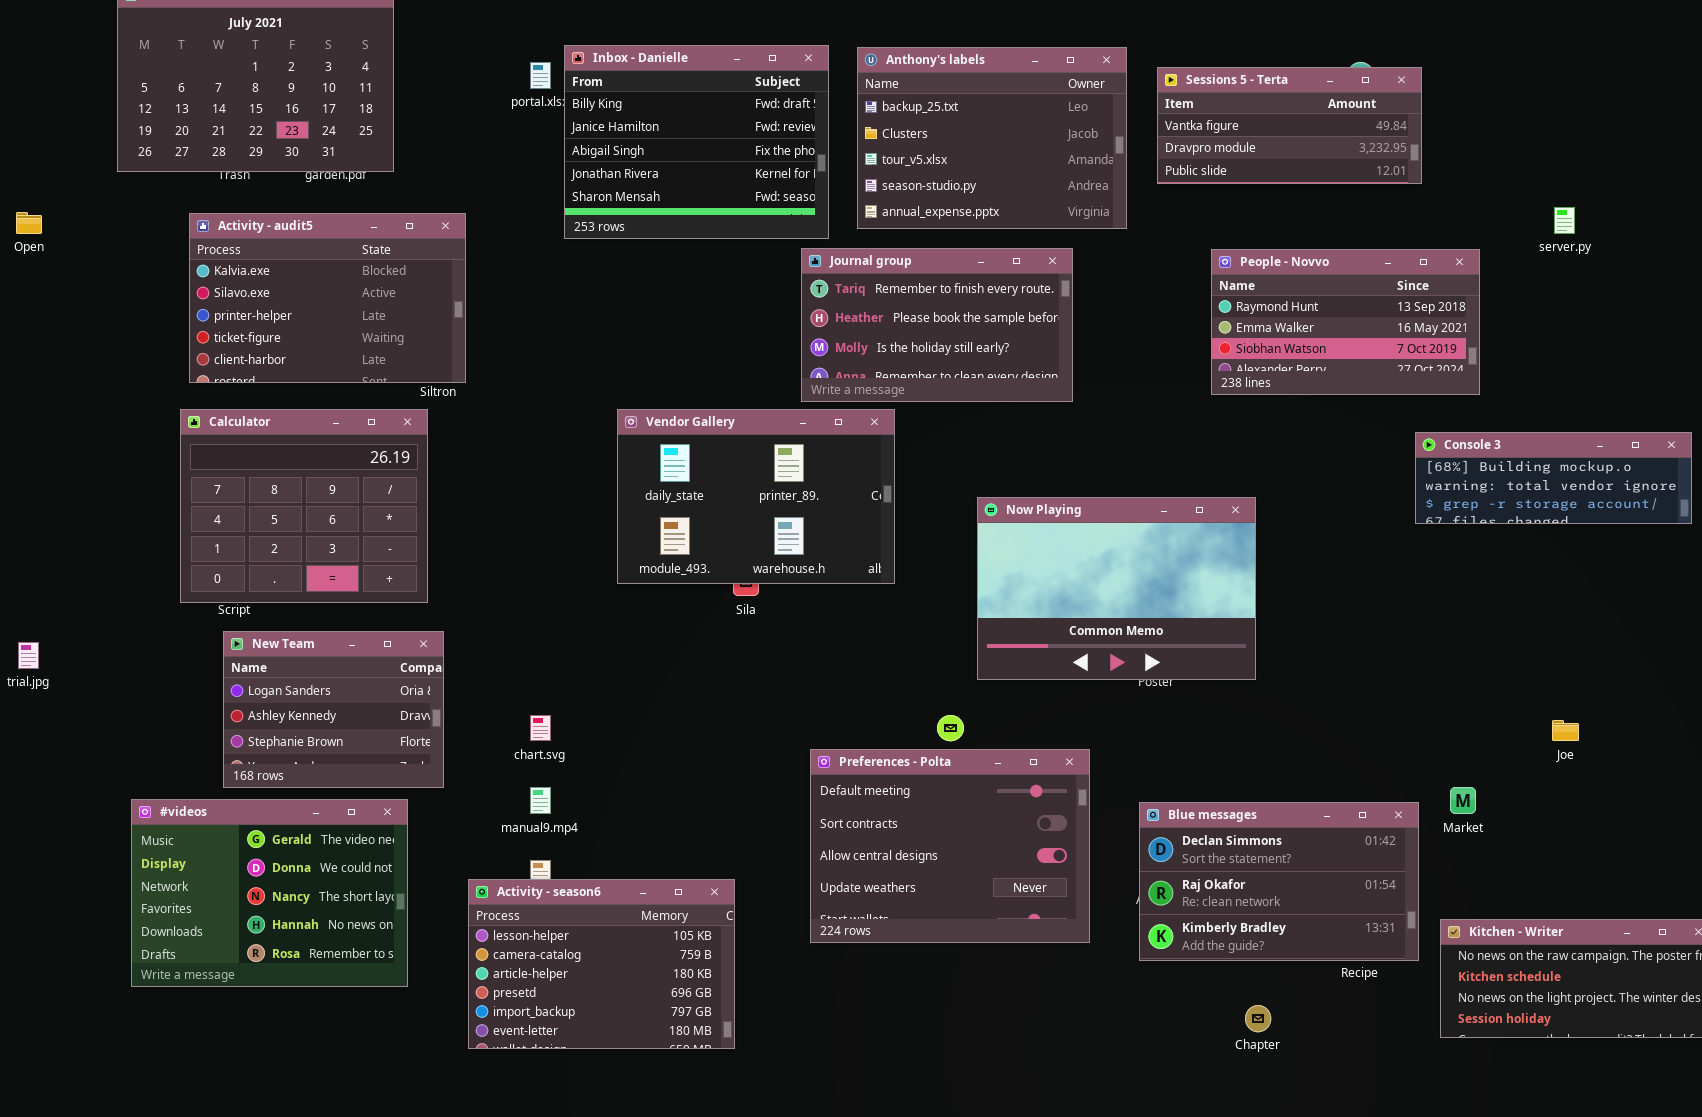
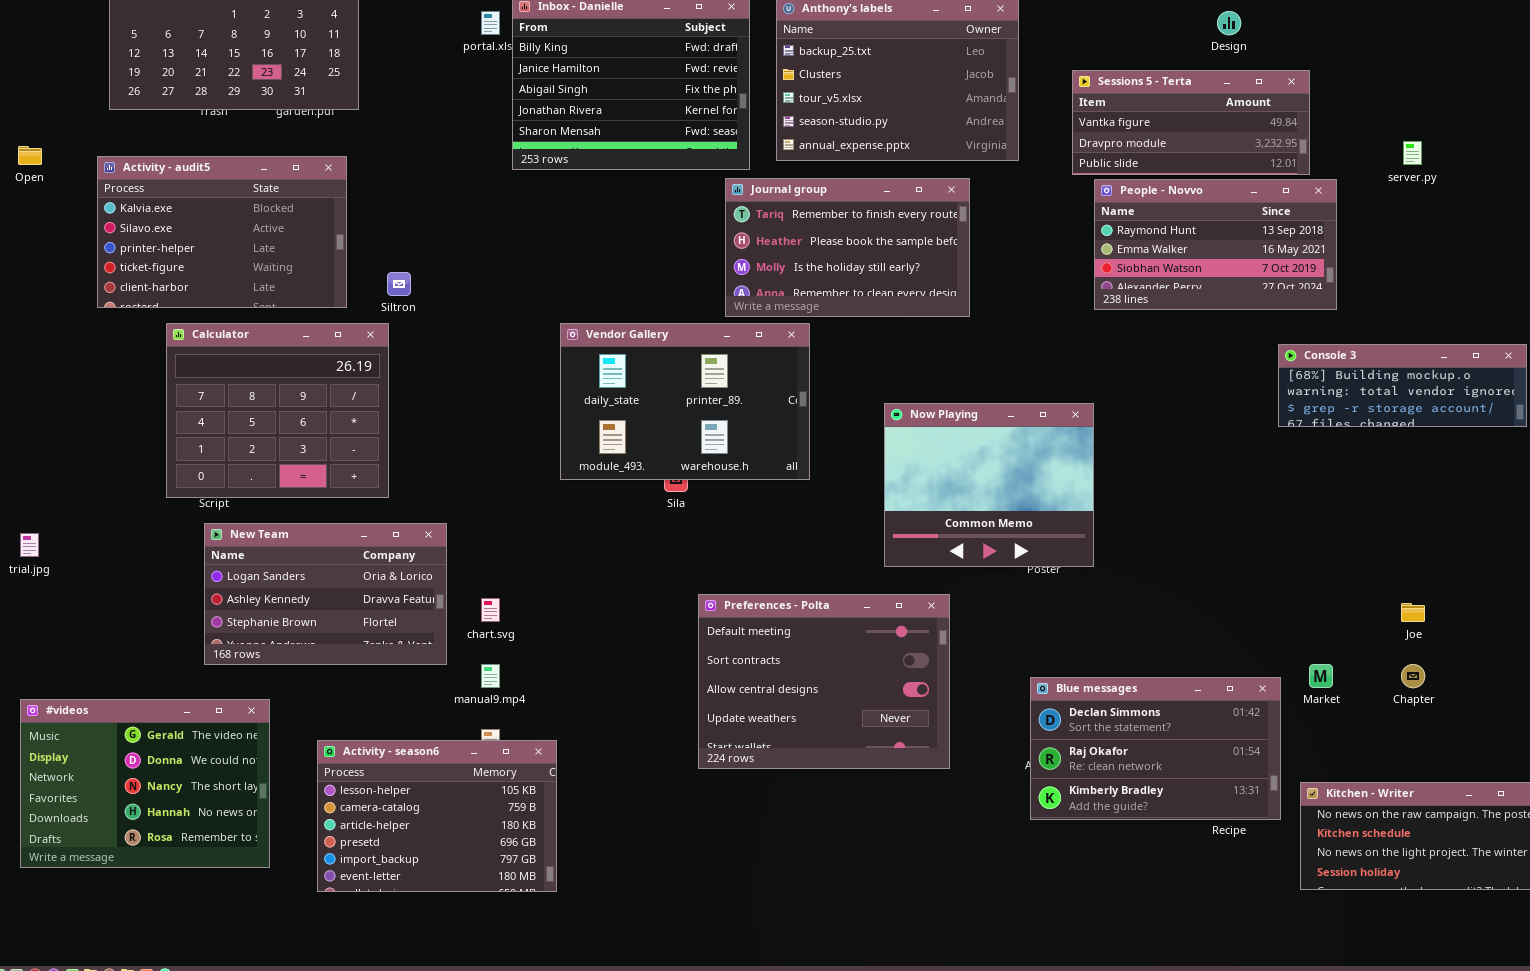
Sessions 5 - Terta: [1157,67,1422,184] -> [1072,70,1310,175], moved
Activity - audit5: [189,213,466,383] -> [97,156,347,308], moved
Now Playing: [977,497,1256,680] -> [884,403,1094,567], resized
New Team: [223,631,444,788] -> [204,523,447,665], resized
Preferences - Polta: [810,749,1090,943] -> [698,594,950,769], moved
#videos: [131,799,408,987] -> [20,699,270,868], moved
Activity - season6: [468,879,735,1049] -> [317,740,557,892], moved
Chapter: [1245,1005,1271,1032] -> [1401,664,1425,688], moved

